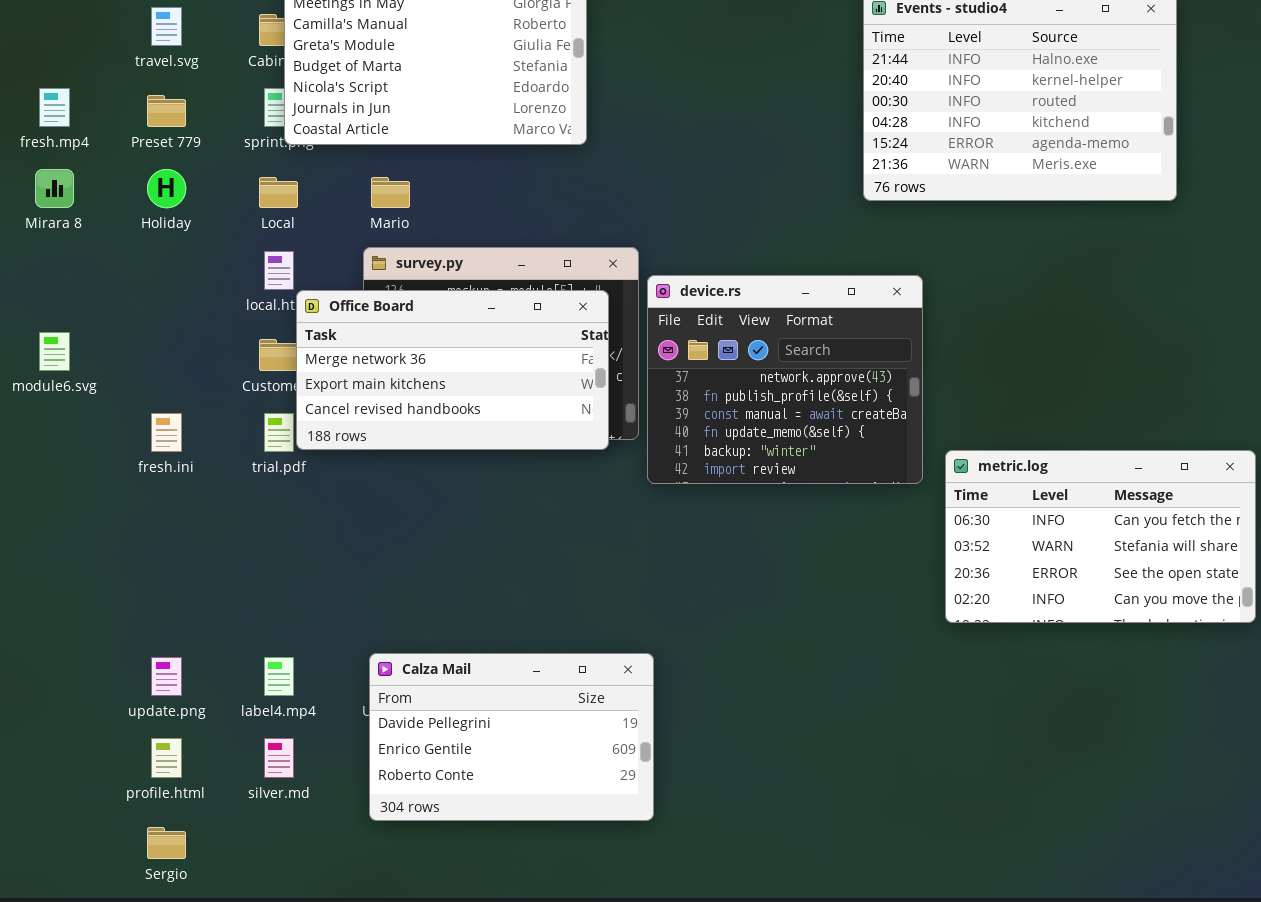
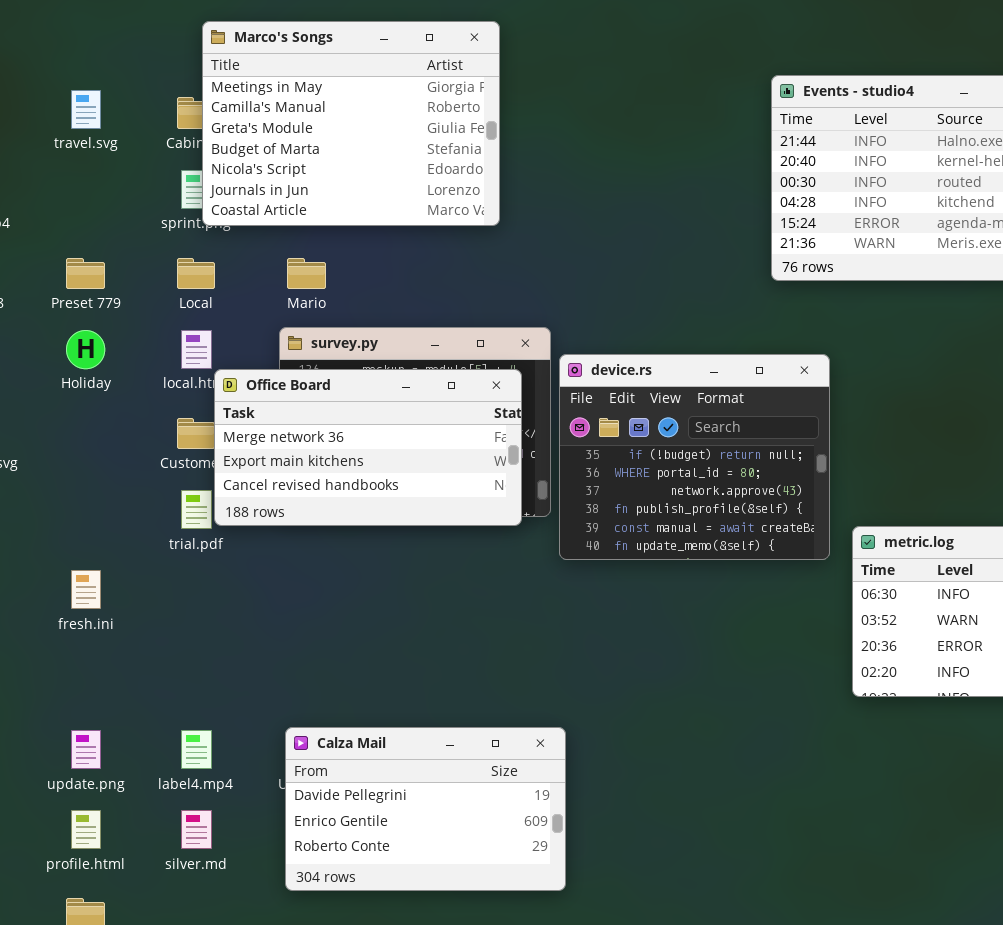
Preset 779: [147,95,186,127] -> [66,258,105,289], moved
Holiday: [147,169,186,208] -> [66,330,105,369], moved
device.rs: [647,275,923,484] -> [559,354,830,560], scrolled up 2 rows
fresh.ini: [151,413,182,452] -> [71,570,101,609], moved

